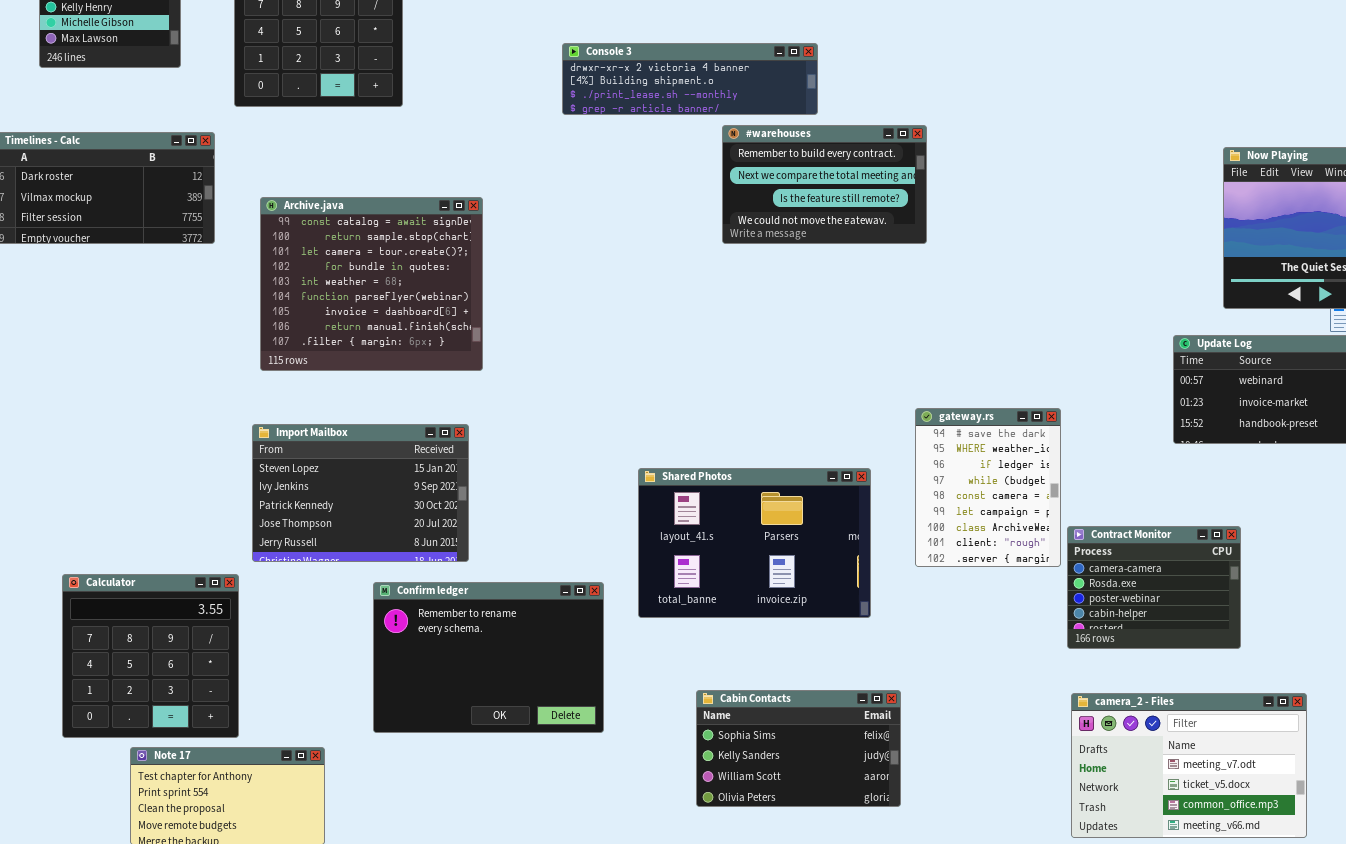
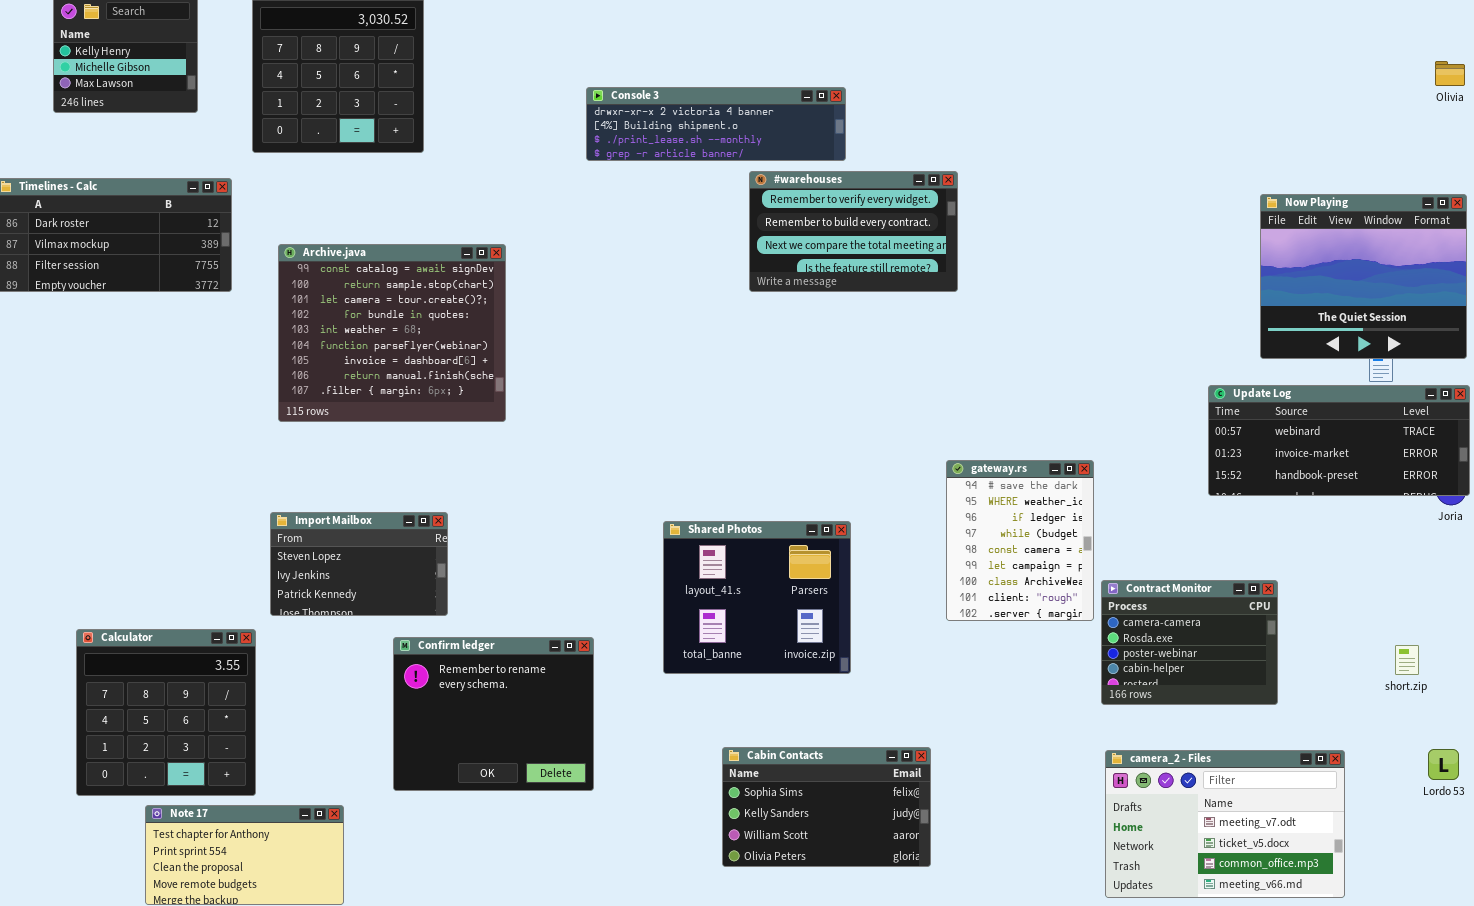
#warehouses: [722,125,927,244] -> [749,171,958,292], scrolled up 1 row
Import Mailbox: [252,424,469,562] -> [270,512,448,616], resized
Shared Photos: [638,468,871,618] -> [663,521,851,674], resized
Confirm ledger: [373,582,604,733] -> [393,637,594,791], resized

